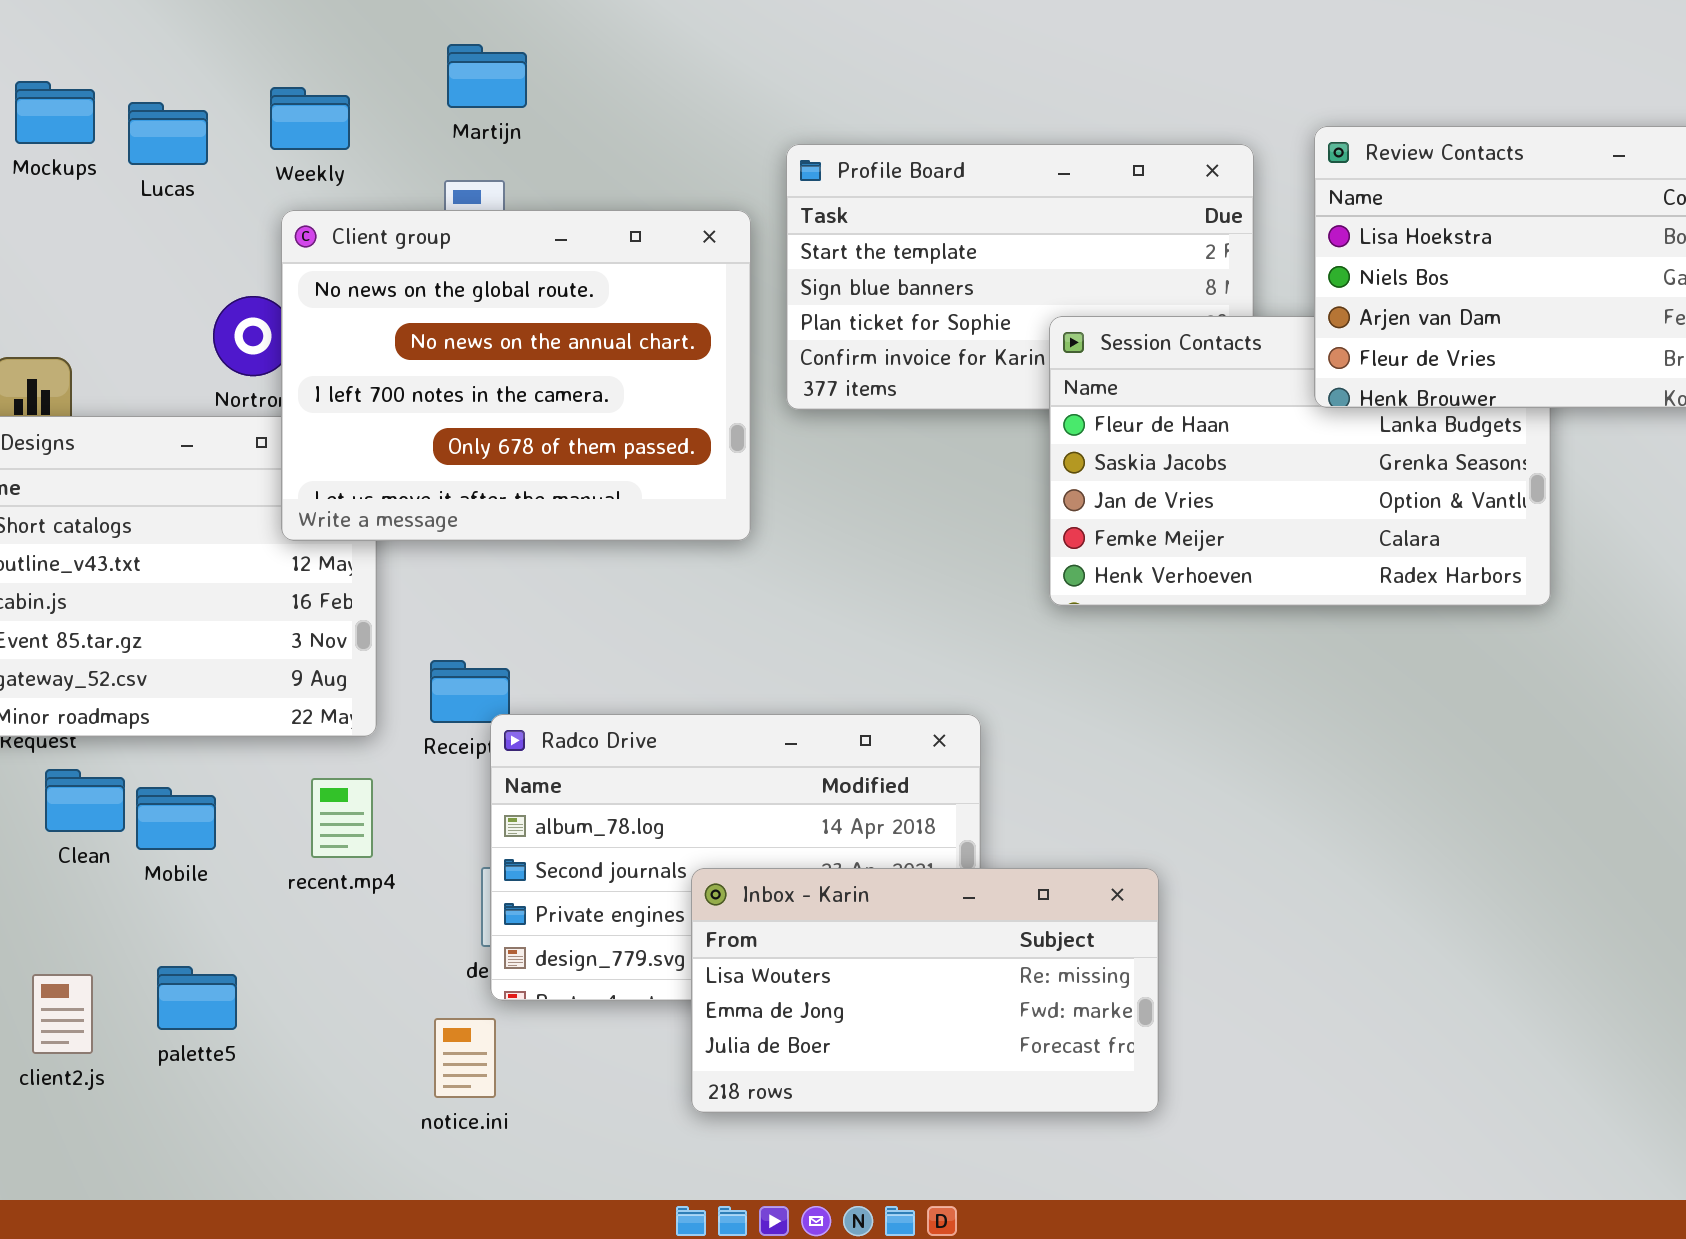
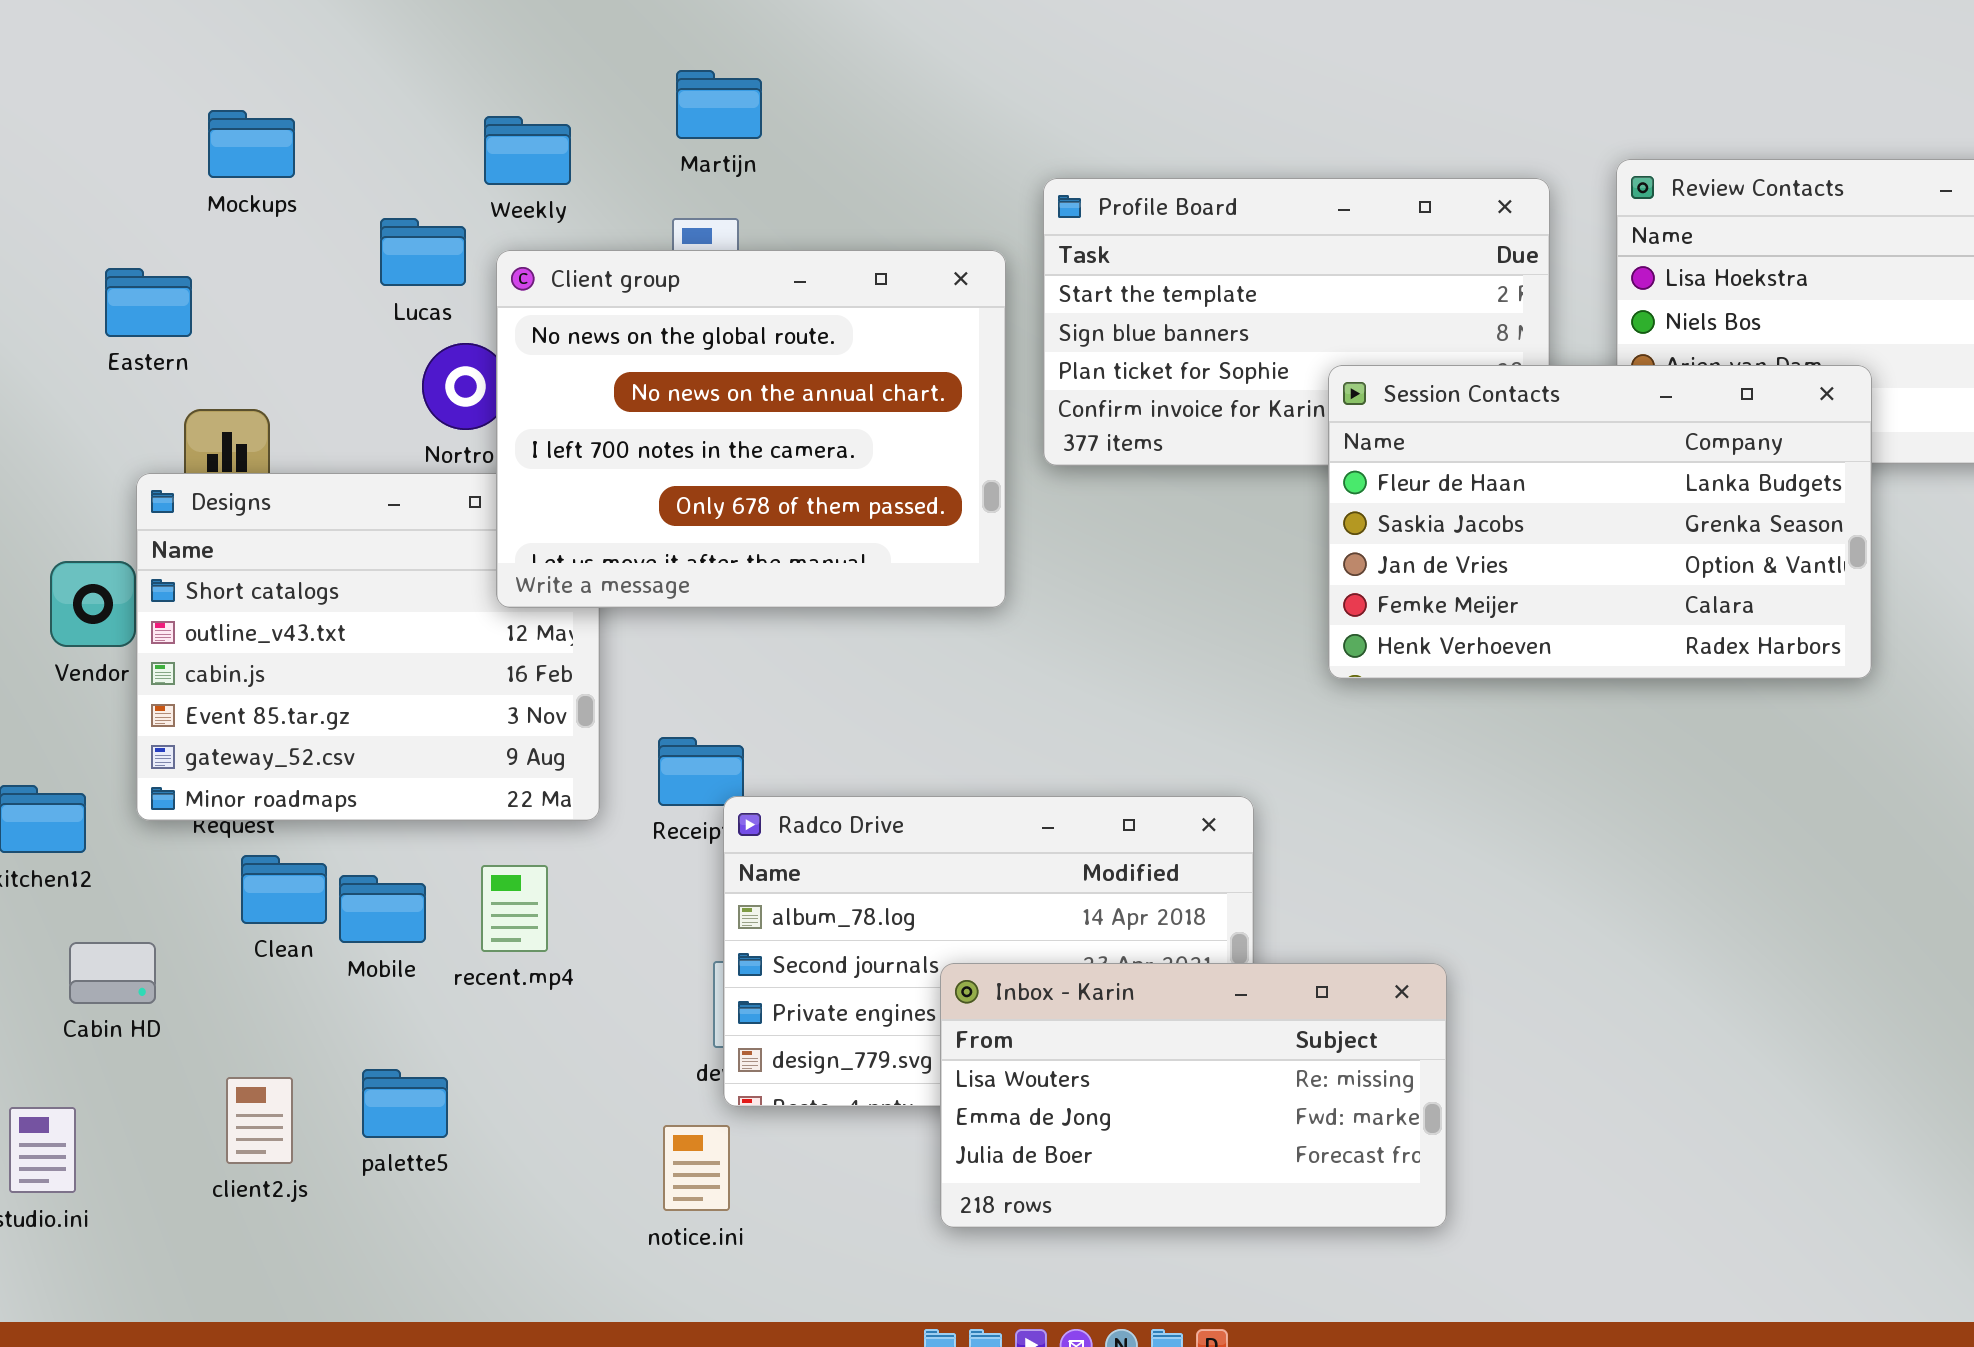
Lucas: [128,102,208,165] -> [380,218,466,286], moved
Session Contacts: [1049,316,1551,606] -> [1328,365,1872,679], raised
recent.mp4: [311,778,373,858] -> [481,865,548,952], moved

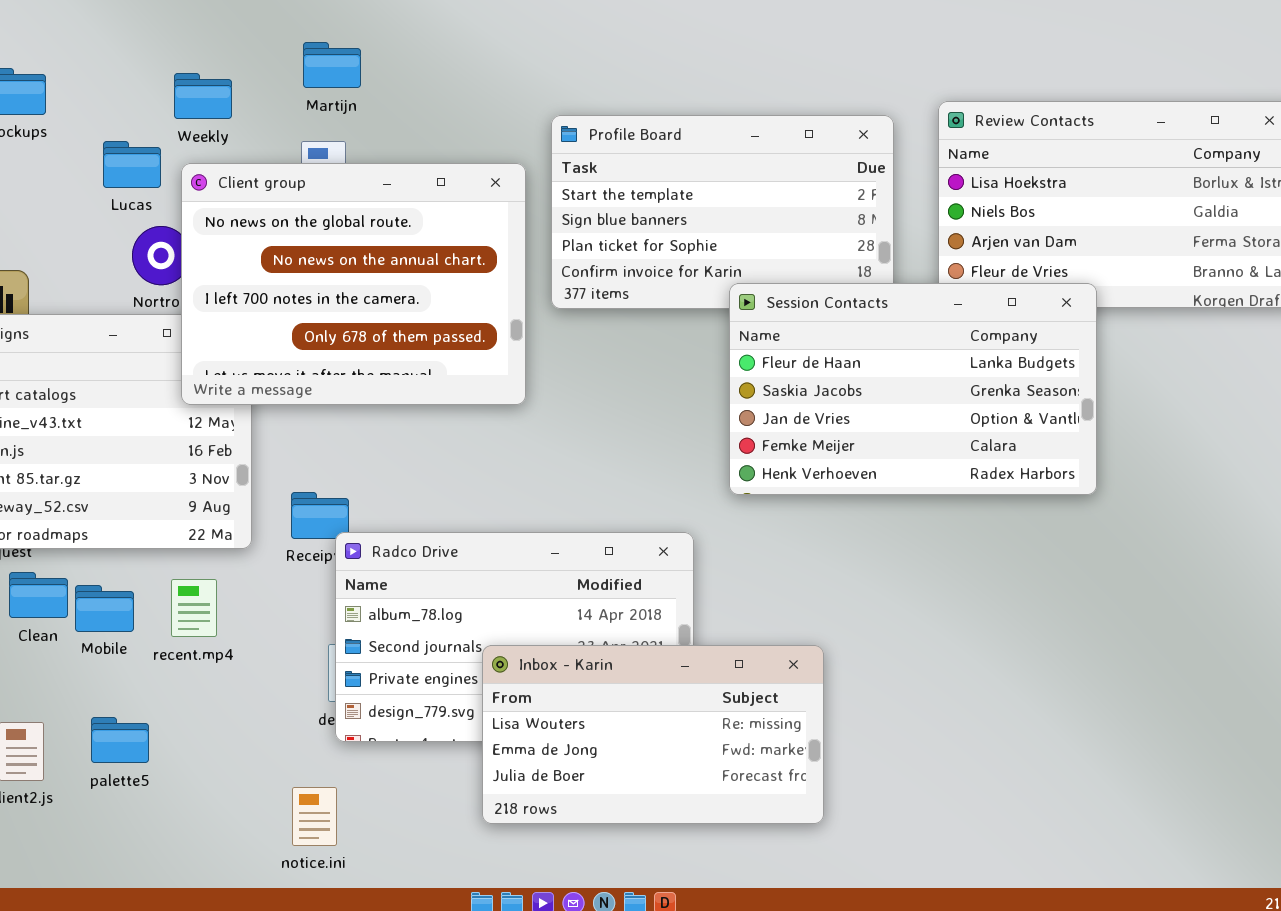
Session Contacts: [1328,365,1872,679] -> [729,283,1097,495], moved
notice.ini: [663,1125,730,1211] -> [292,787,337,846], moved

